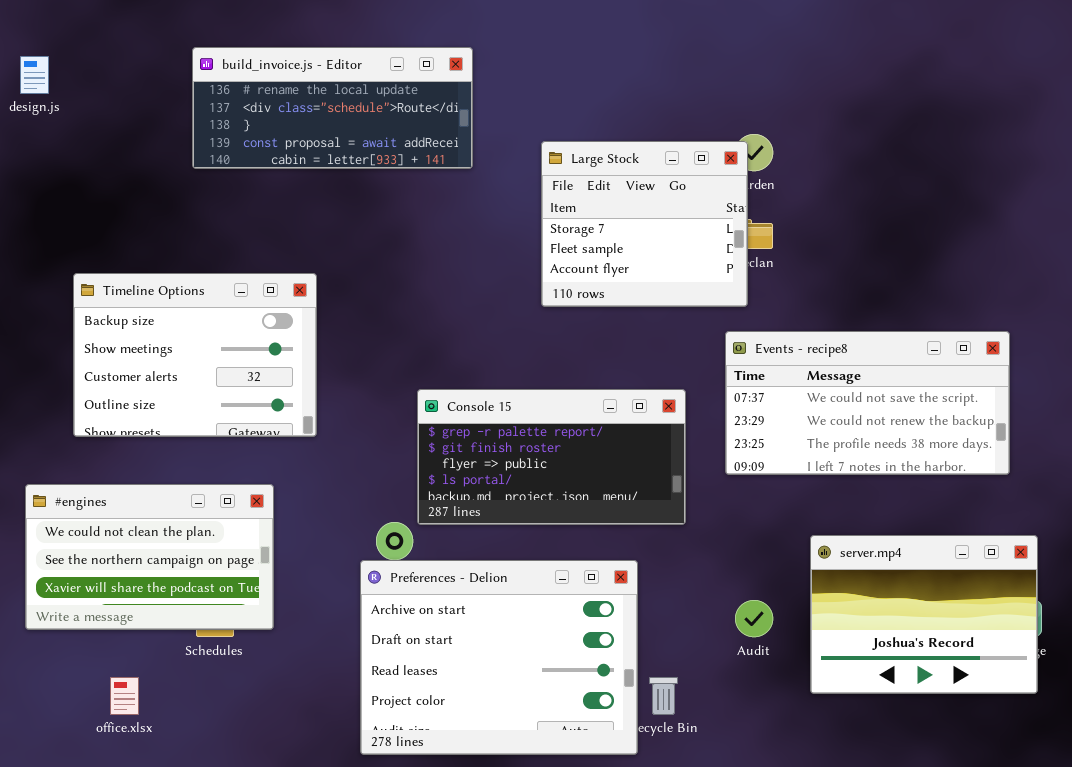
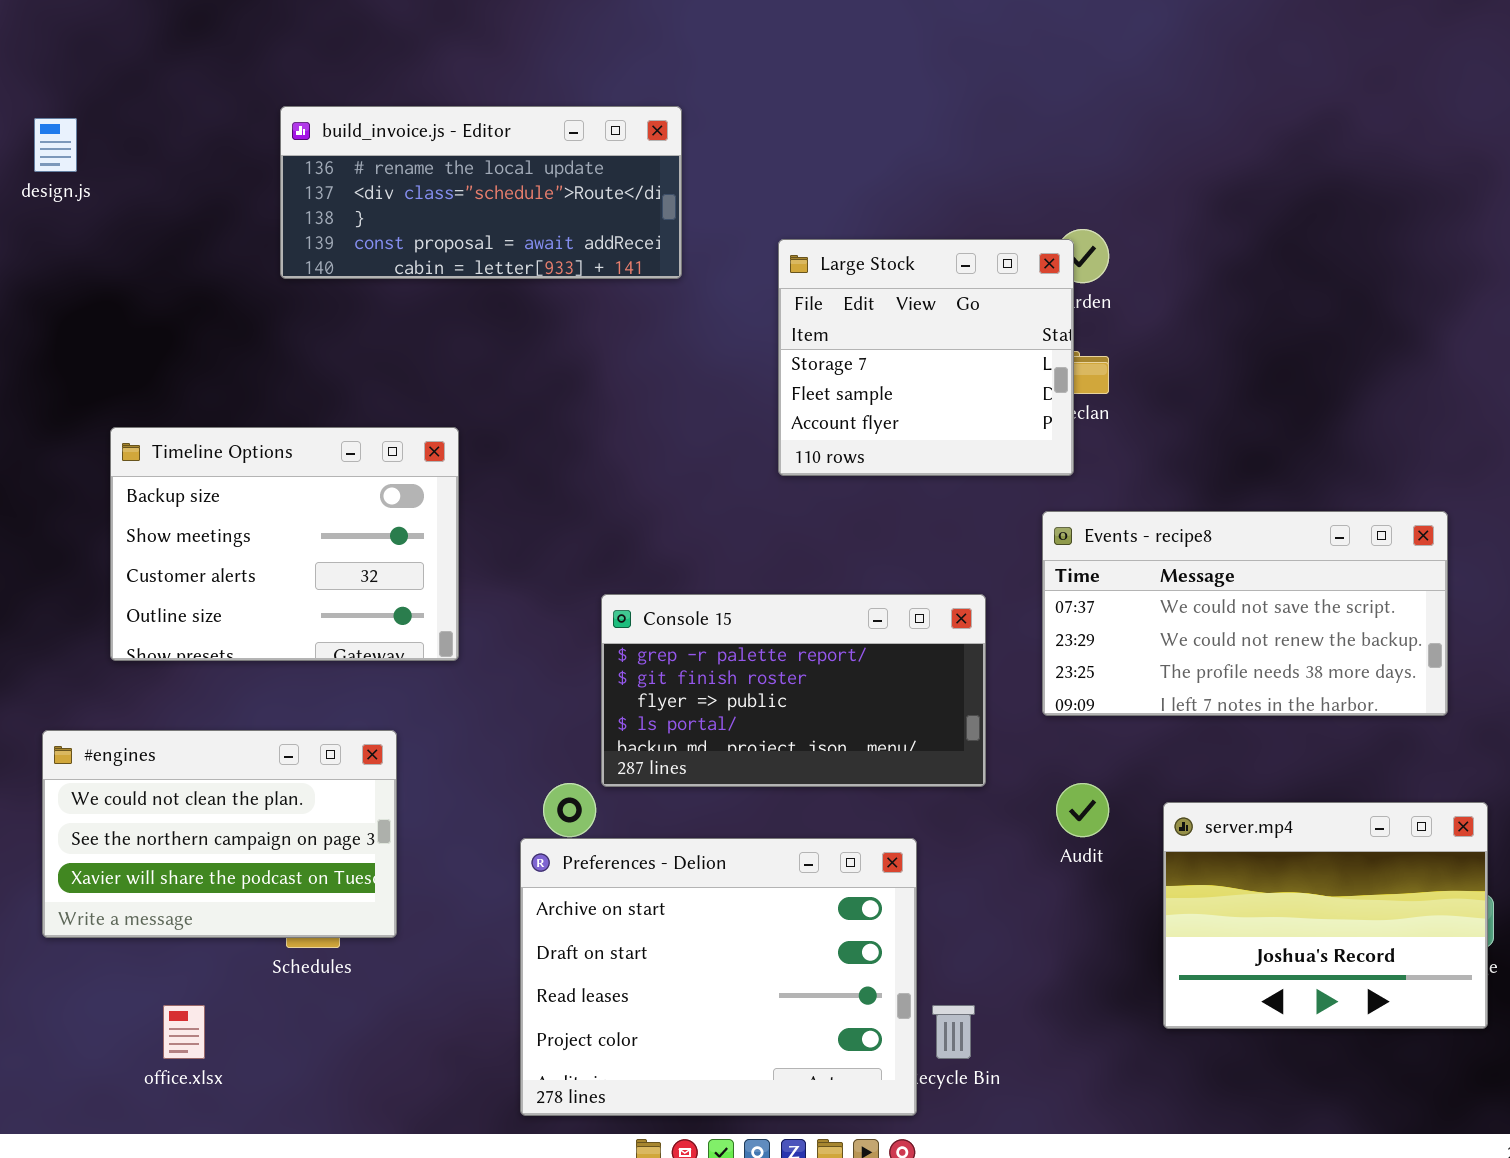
Audit: [735,600,773,637] -> [1056,783,1109,837], moved

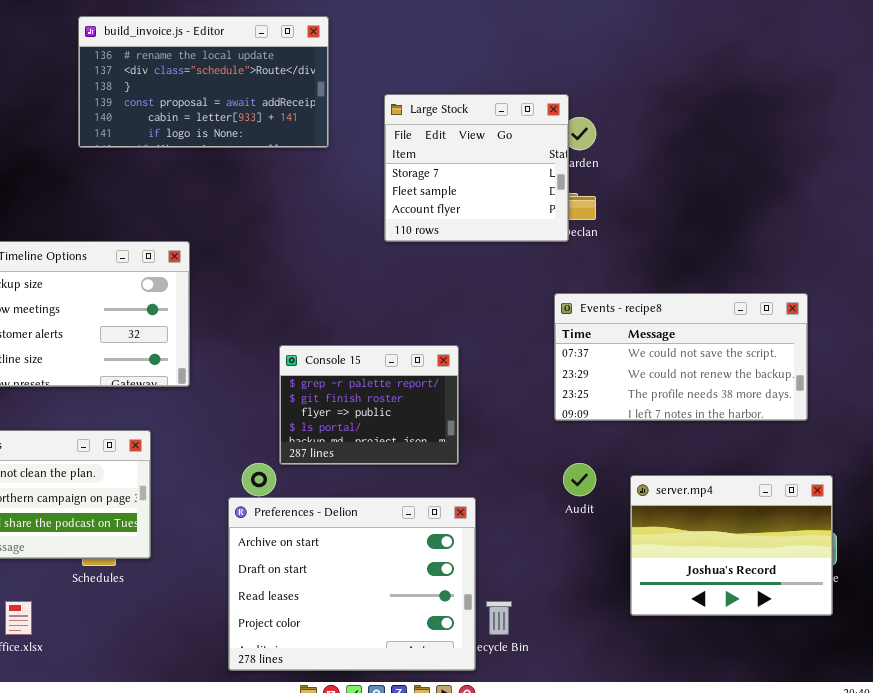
build_invoice.js - Editor: [280,106,682,279] -> [78,16,329,148], resized
Large Stock: [778,239,1074,476] -> [384,94,569,242], moved
Console 15: [601,594,986,787] -> [279,345,459,465], resized

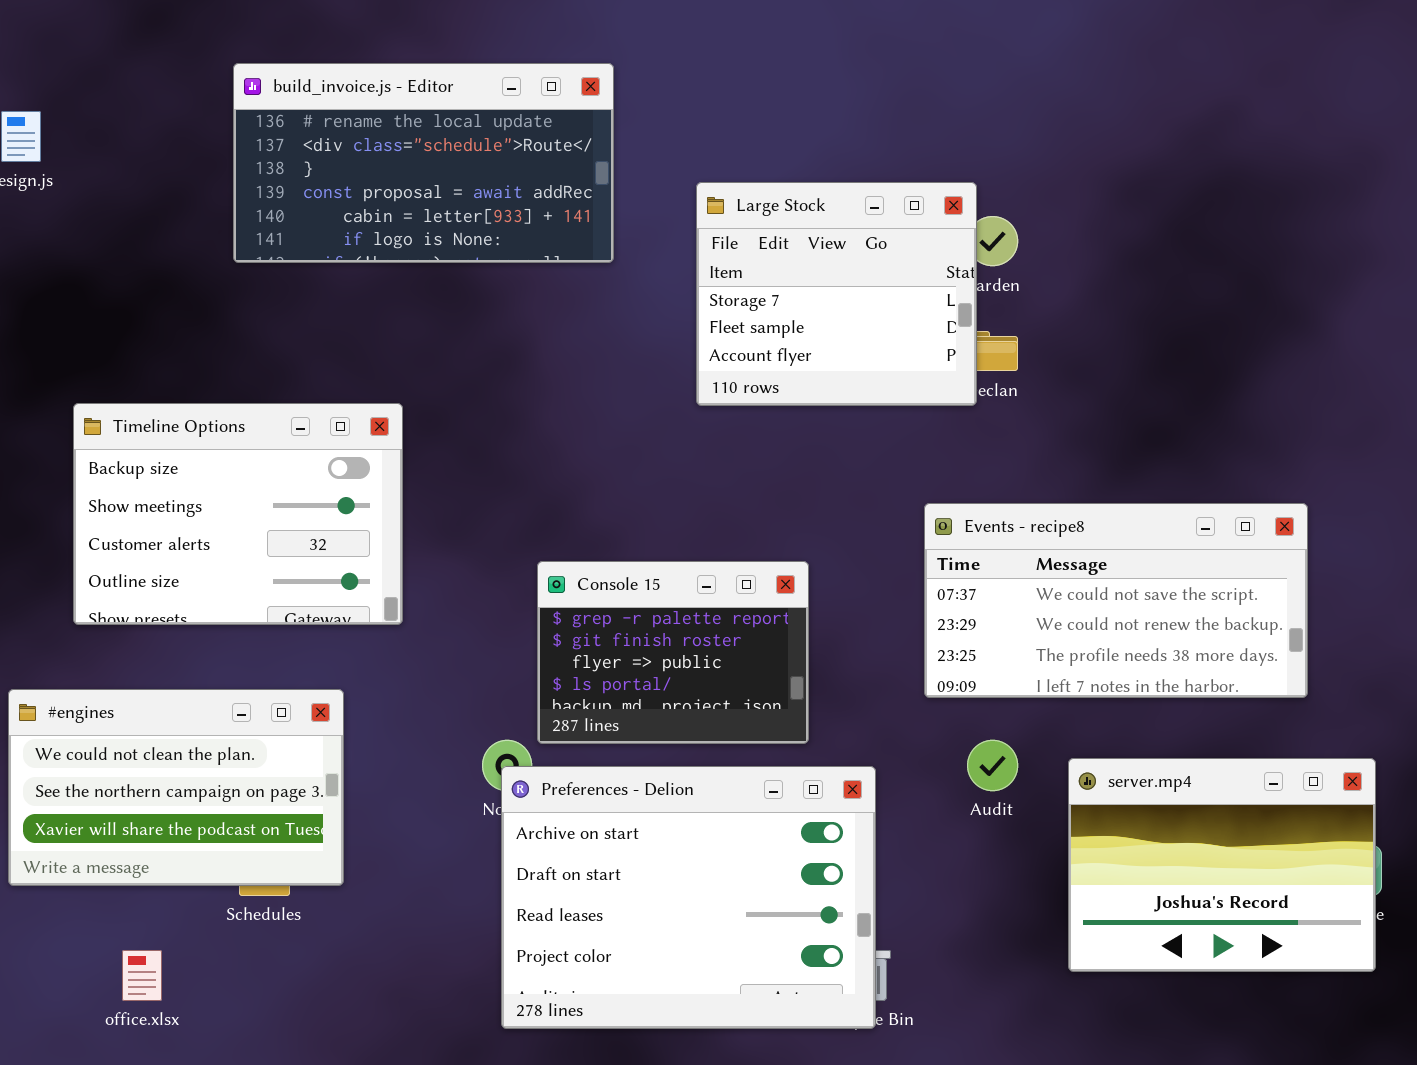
Events - recipe8: [554,293,808,421] -> [924,503,1308,698], moved
Preferences - Delion: [228,497,476,671] -> [501,766,876,1029], moved

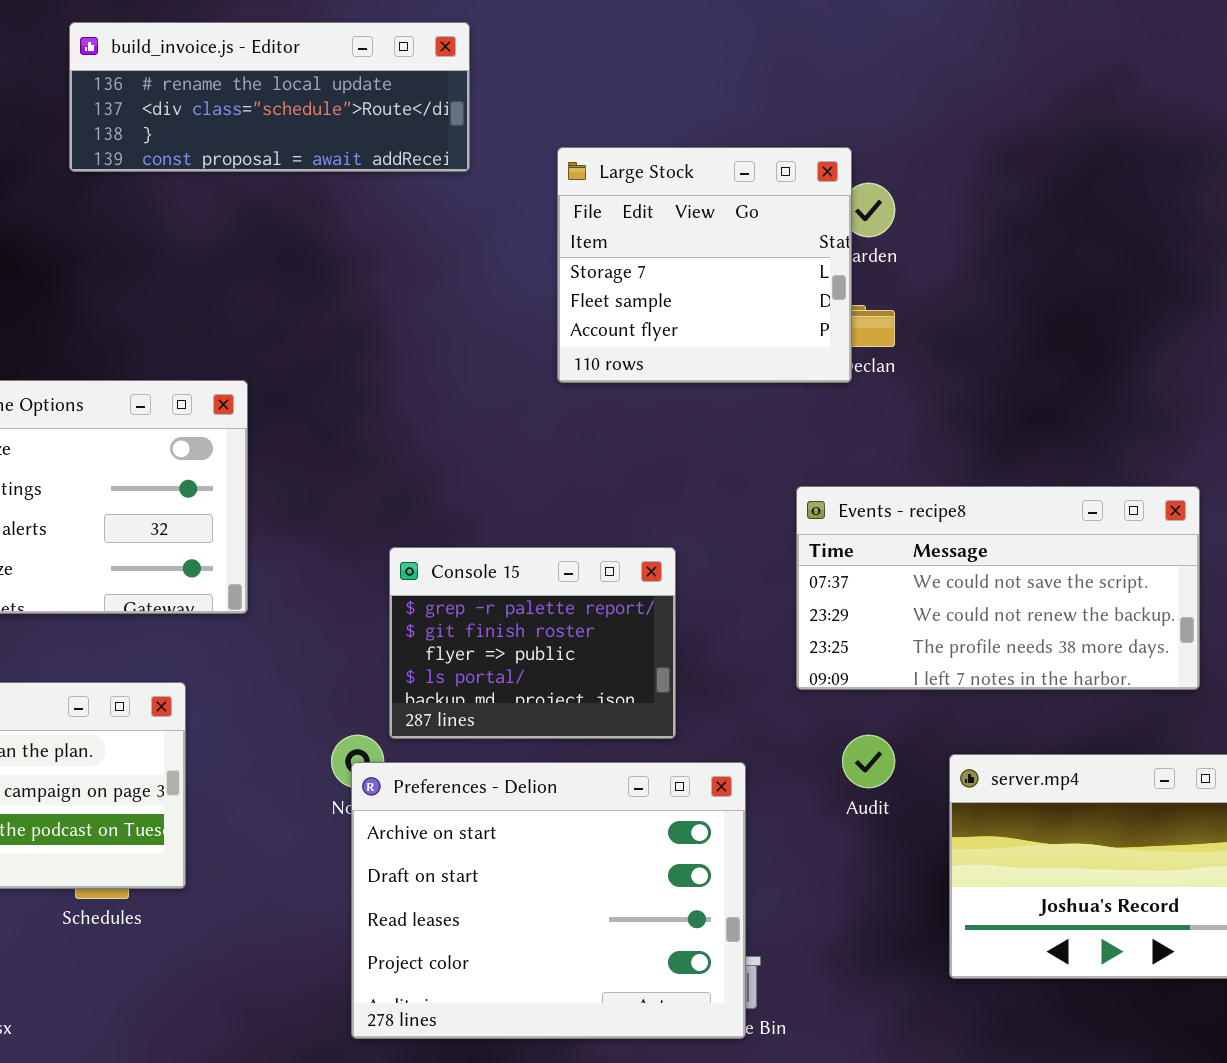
build_invoice.js - Editor: [233,63,614,263] -> [69,22,470,172], resized

